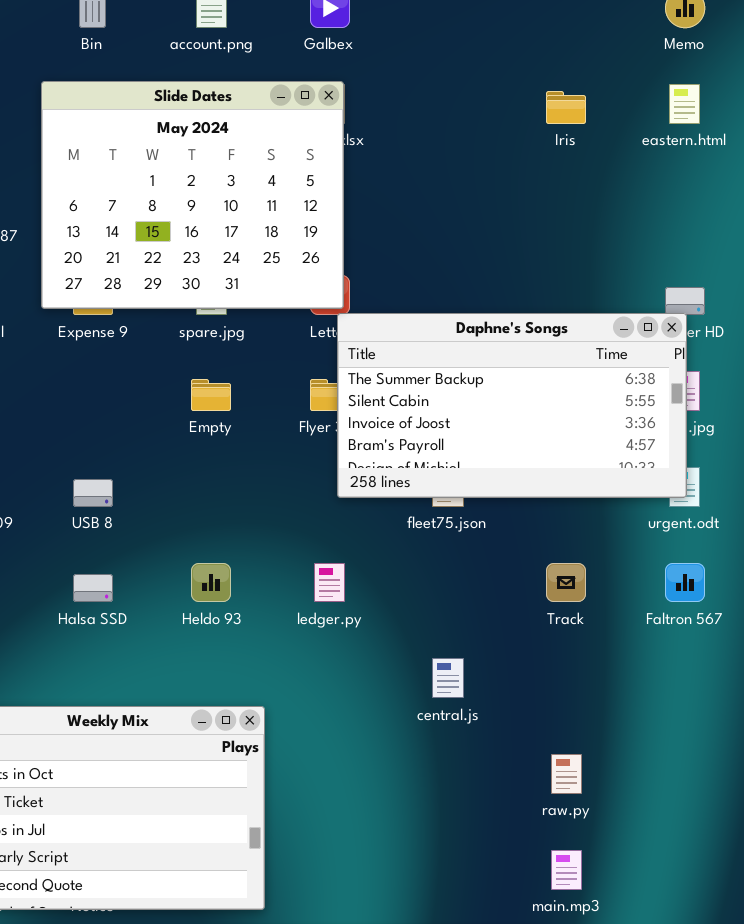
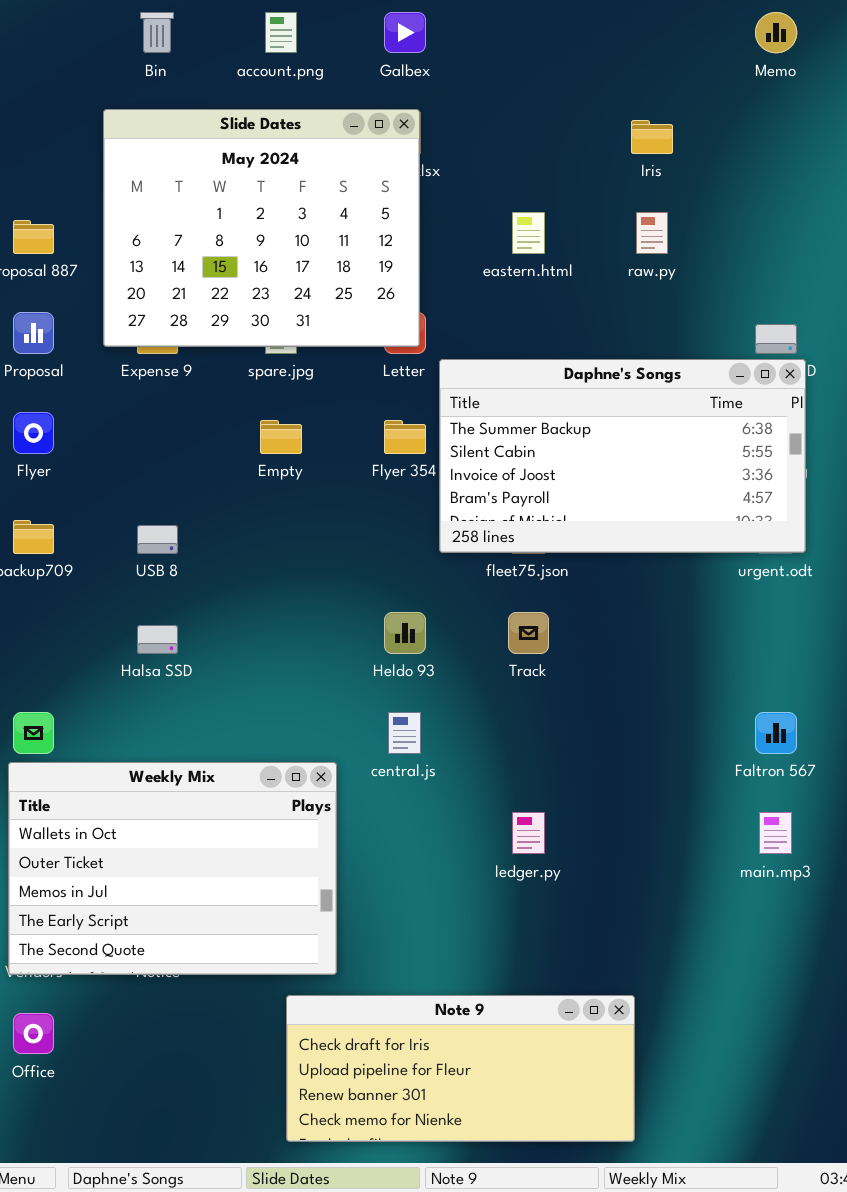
eastern.html: [669,84,700,124] -> [512,212,545,254], moved
Daphne's Songs: [337,313,687,498] -> [439,359,806,553], moved
Heldo 93: [191,563,231,602] -> [384,612,426,654], moved
ledger.py: [314,563,345,602] -> [512,812,545,854], moved
Track: [546,563,586,602] -> [508,612,549,654], moved
Faltron 567: [665,563,705,602] -> [755,712,797,754], moved
central.js: [432,658,464,698] -> [388,712,421,754], moved
raw.py: [551,754,582,794] -> [636,212,668,254], moved
main.mp3: [551,850,582,890] -> [759,812,792,854], moved

